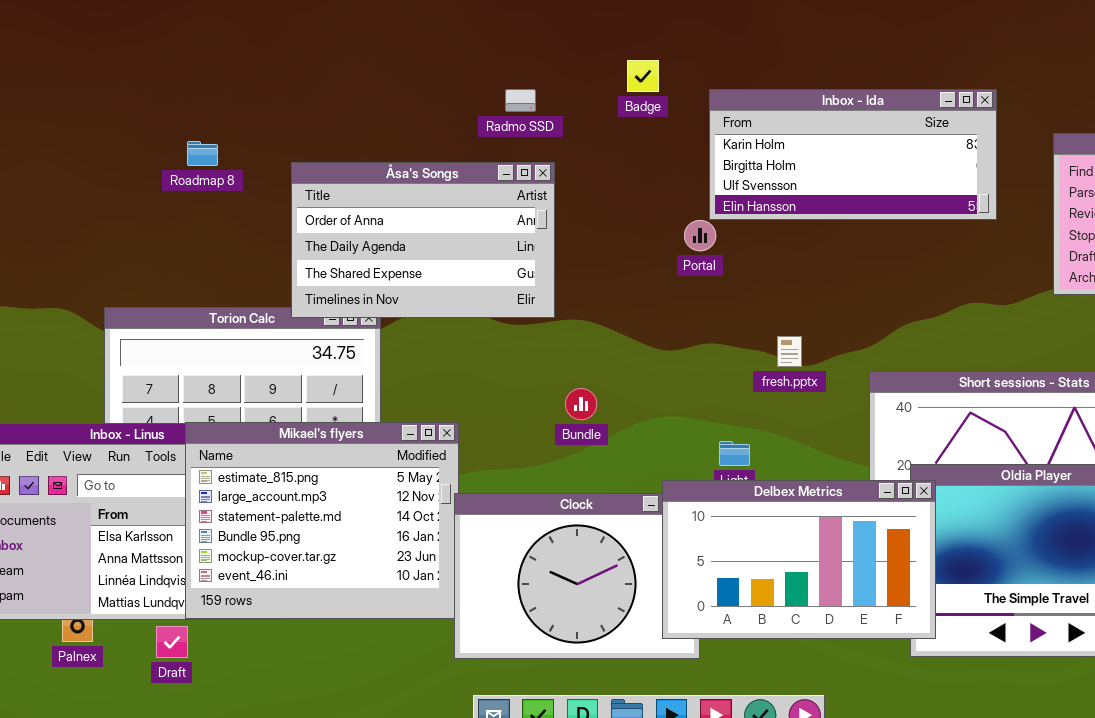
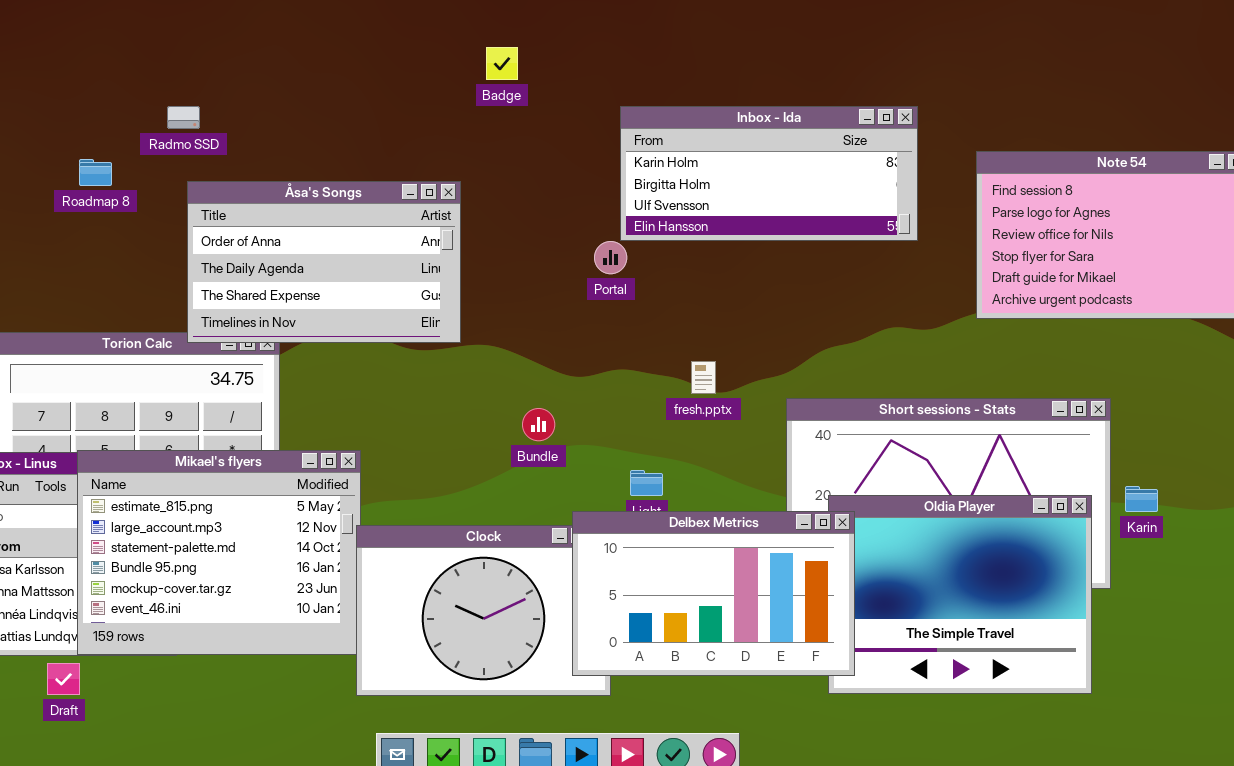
Badge: [627,60,659,92] -> [486,47,518,80], moved
Radmo SSD: [505,89,536,112] -> [167,106,200,129], moved
Bundle: [565,388,597,420] -> [522,408,555,441], moved

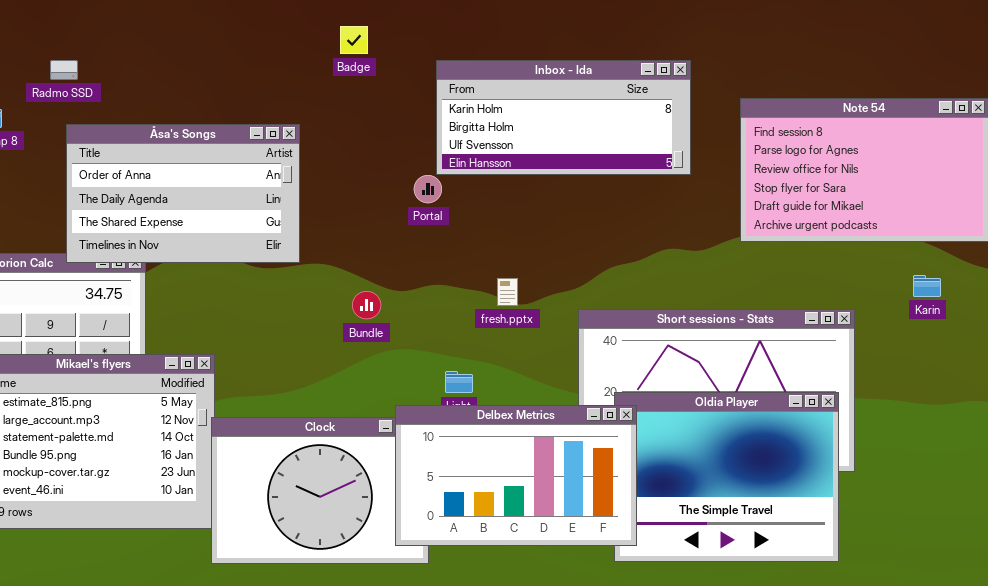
Badge: [486,47,518,80] -> [340,26,368,54], moved
Bundle: [522,408,555,441] -> [352,291,381,319], moved
Karin: [1125,486,1158,512] -> [913,275,941,297], moved

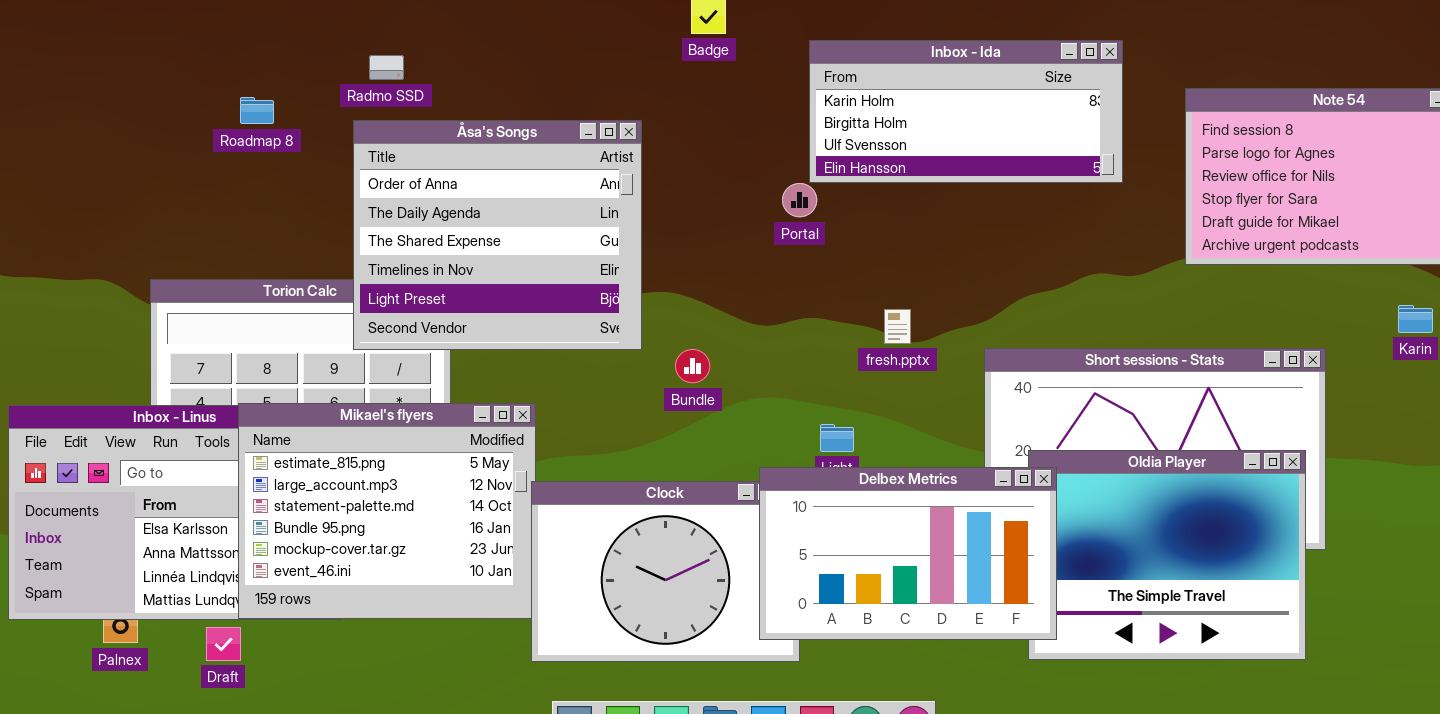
Radmo SSD: [50,60,78,80] -> [369,55,404,80], moved
Åsa's Songs: [66,124,300,263] -> [353,120,642,350], resized
Bundle: [352,291,381,319] -> [675,349,710,383], moved

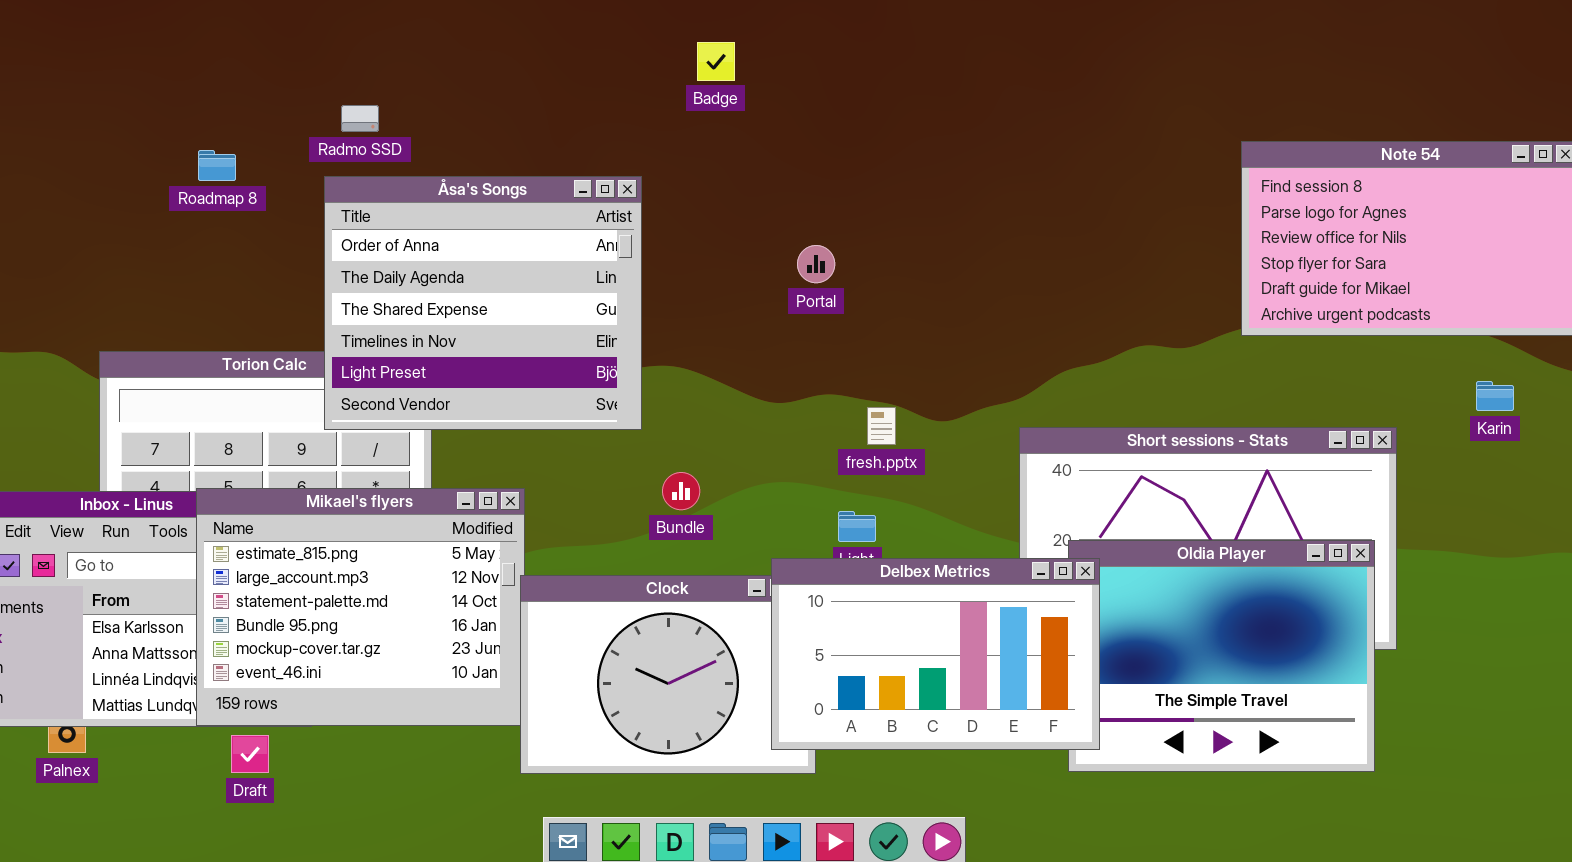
Inbox - Ida: [809,40,1123,183] -> none, closed
fresh.pptx: [884,309,911,344] -> [867,407,896,445], moved
Bundle: [675,349,710,383] -> [662,472,700,510], moved
Draft: [206,627,241,661] -> [231,735,269,773], moved

